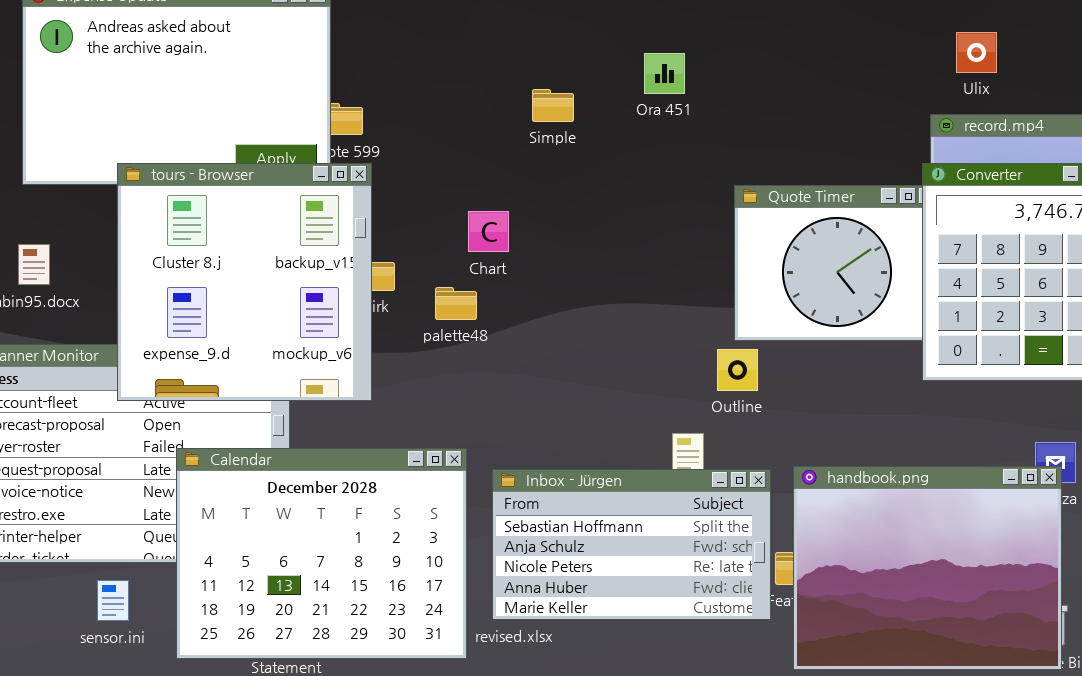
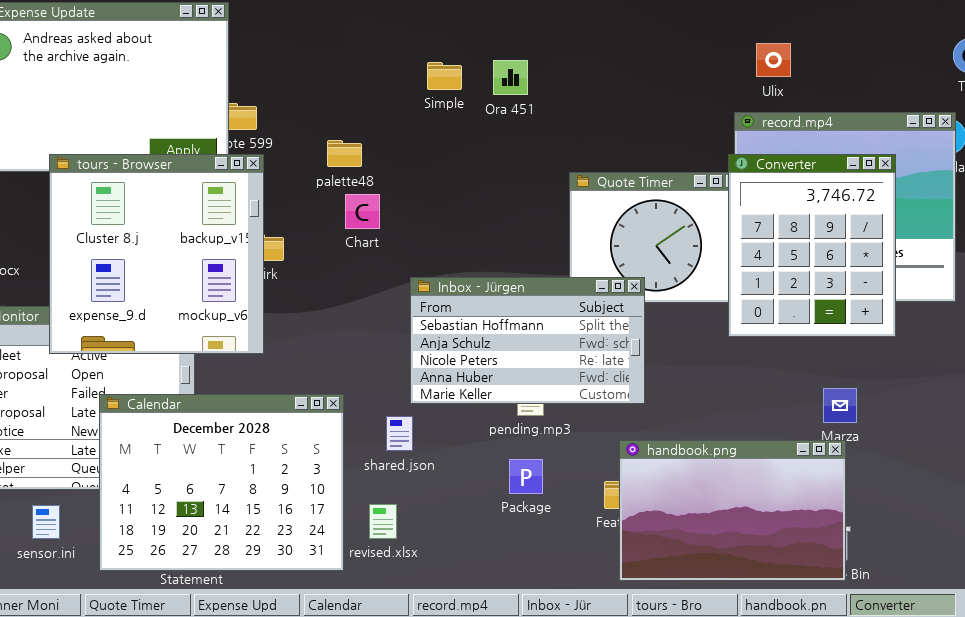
Simple: [532,89,574,122] -> [427,62,462,90], moved
palette48: [435,287,477,320] -> [327,140,362,167], moved
handbook.png: [793,466,1062,670] -> [619,440,846,581], resized
Inbox - Jürgen: [492,469,771,620] -> [410,277,645,404], moved

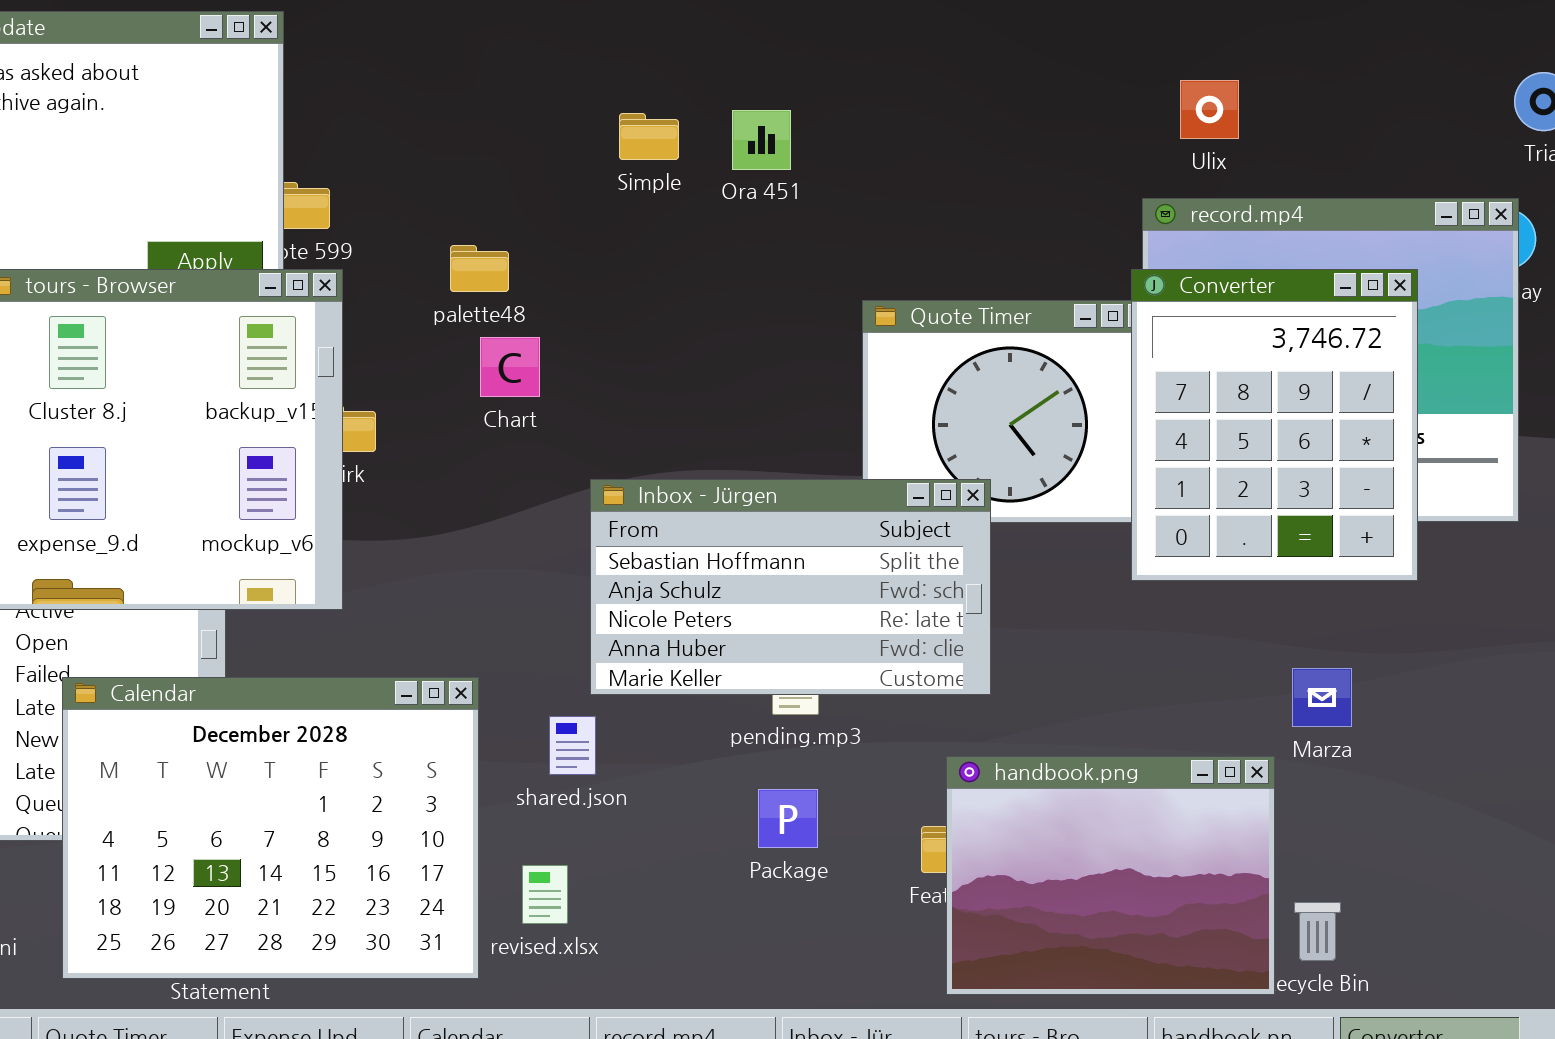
handbook.png: [619,440,846,581] -> [946,756,1275,995], resized

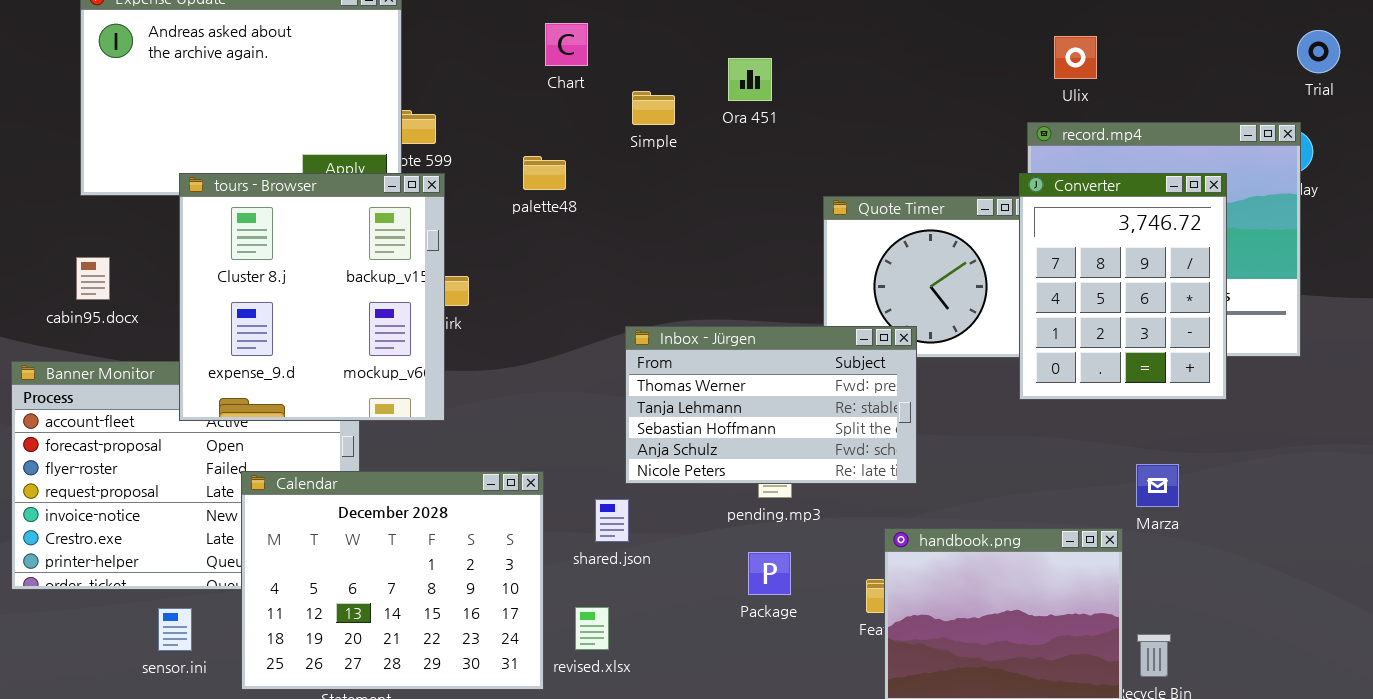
Simple: [619,113,679,160] -> [632,91,675,125], moved
Chart: [480,337,540,397] -> [545,23,588,66], moved
Inbox - Jürgen: [590,479,991,695] -> [625,326,917,484], scrolled up 2 rows

